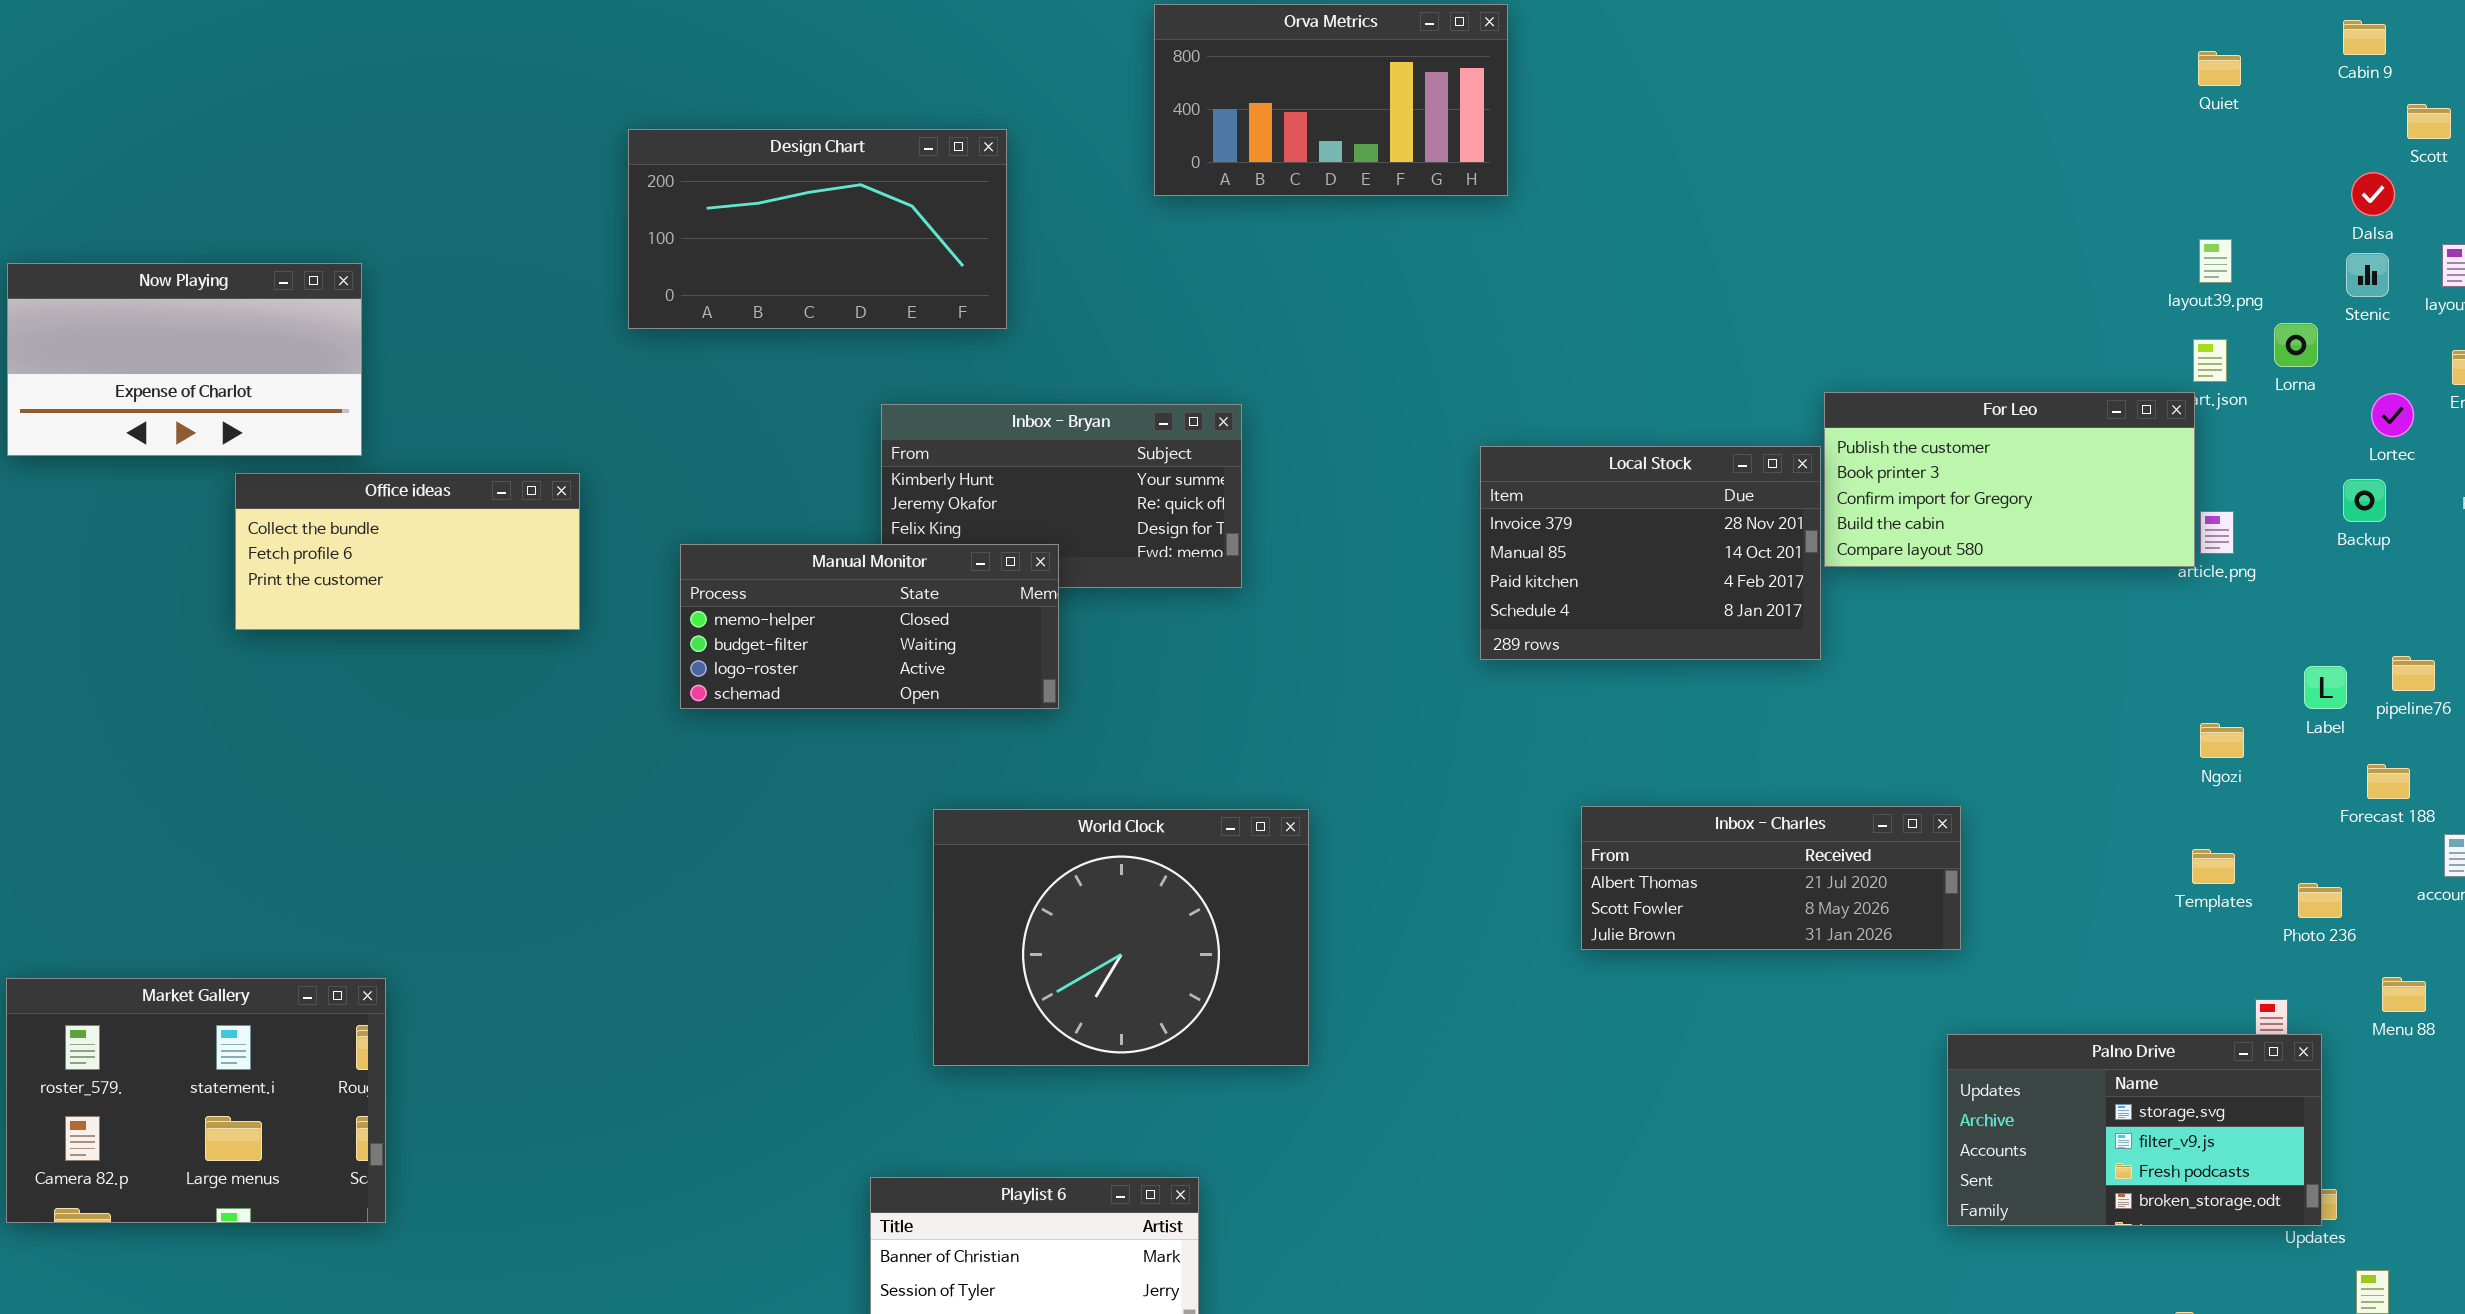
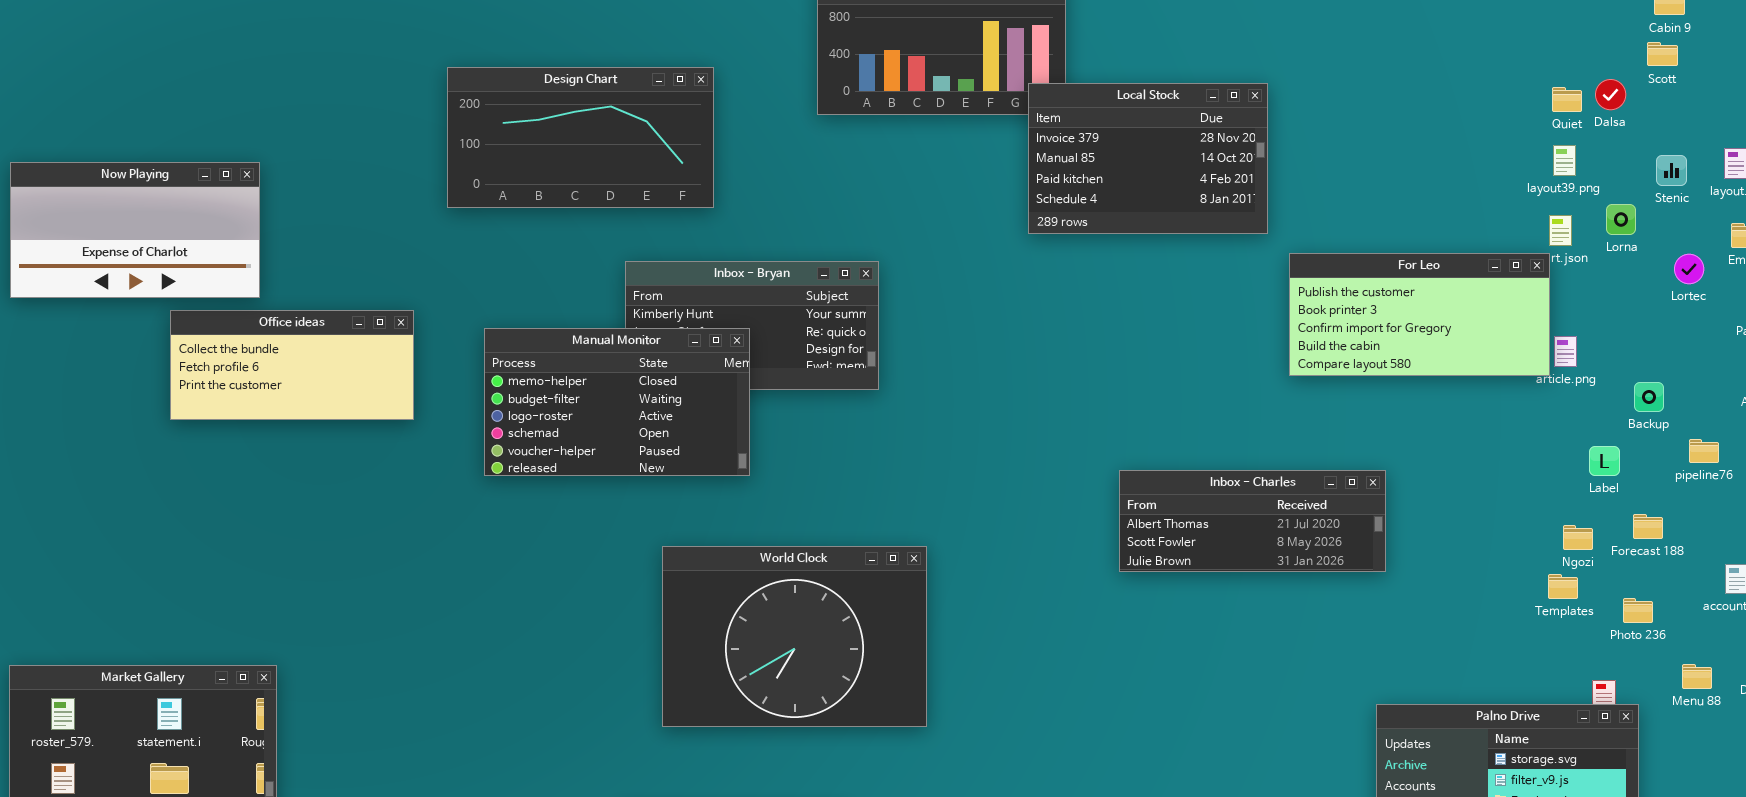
Quiet: [2198,51,2241,86] -> [1552,87,1582,112], moved
Scott: [2407,104,2451,139] -> [1647,42,1678,66], moved
Dalsa: [2351,172,2395,216] -> [1595,79,1626,110], moved
Local Stock: [1480,446,1821,660] -> [1028,83,1268,234], moved
Backup: [2343,479,2386,522] -> [1634,382,1664,412], moved
Manual Monitor: [680,544,1059,709] -> [484,328,750,476], resized
Label: [2304,666,2347,709] -> [1589,446,1620,476], moved
Ngozi: [2200,723,2244,758] -> [1563,525,1593,550], moved
Forecast 188: [2367,764,2410,799] -> [1633,514,1663,539], moved
Inbox - Charles: [1581,806,1961,950] -> [1119,470,1386,572], moved

